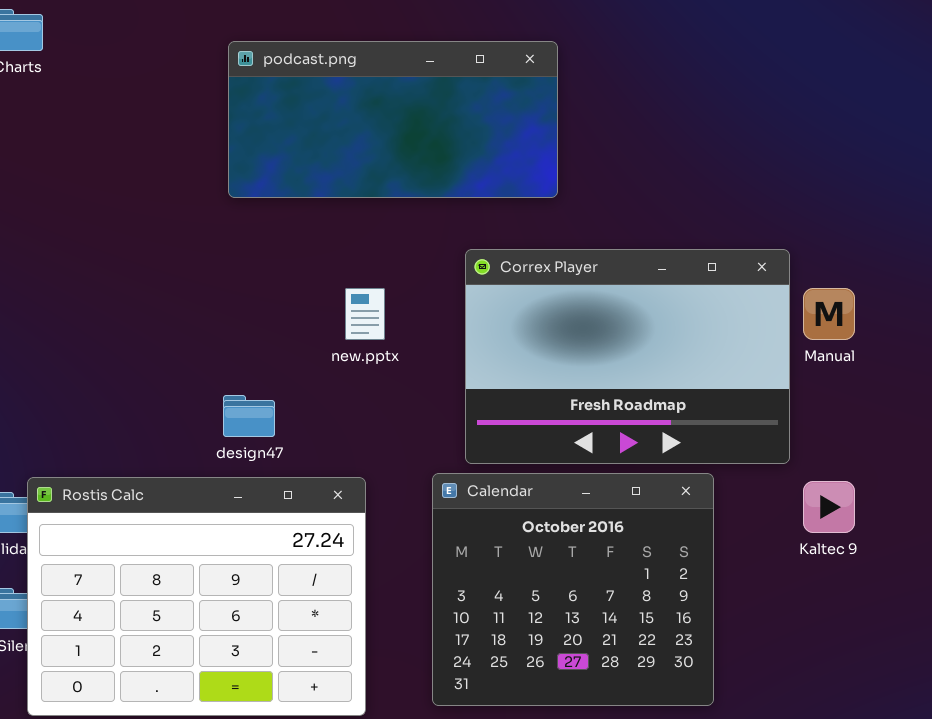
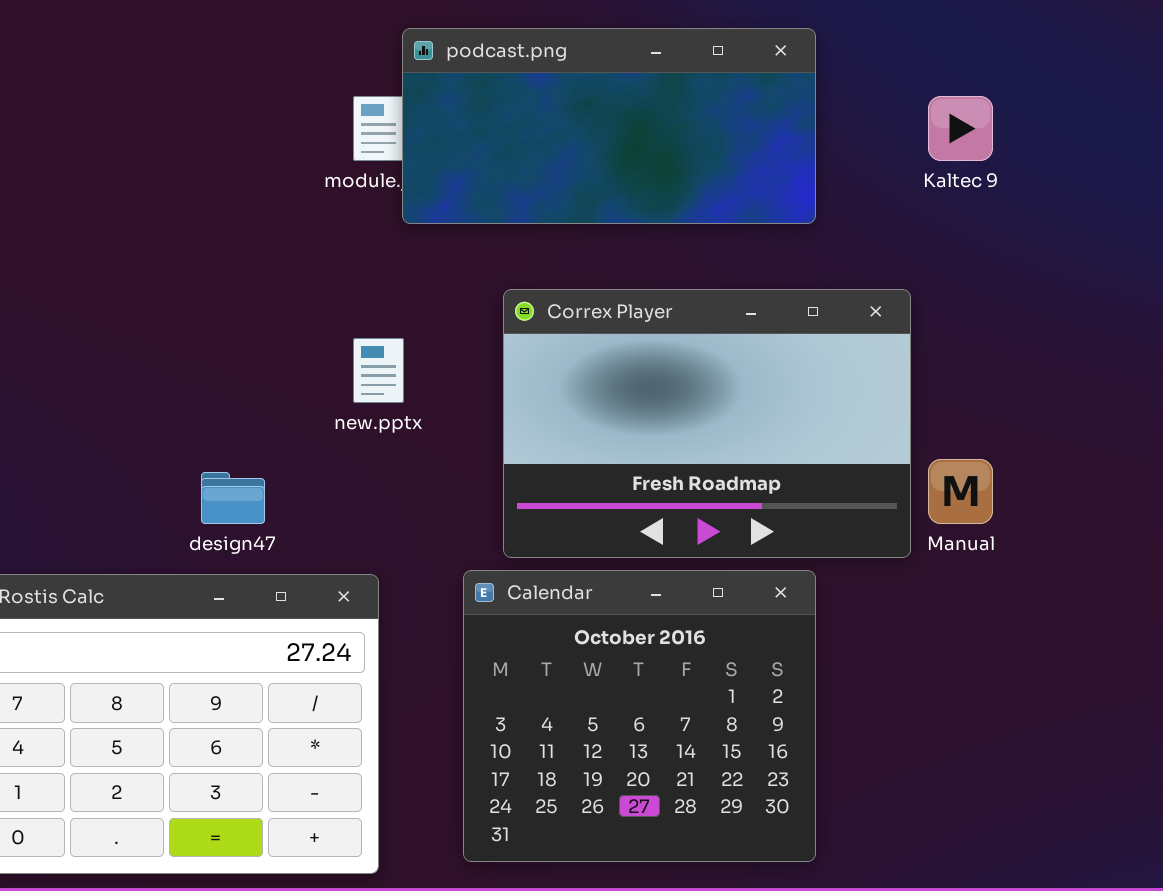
podcast.png: [228,41,558,198] -> [402,28,816,224], moved
Manual: [803,288,855,340] -> [928,459,993,524], moved
Kaltec 9: [803,481,855,533] -> [928,96,993,161], moved

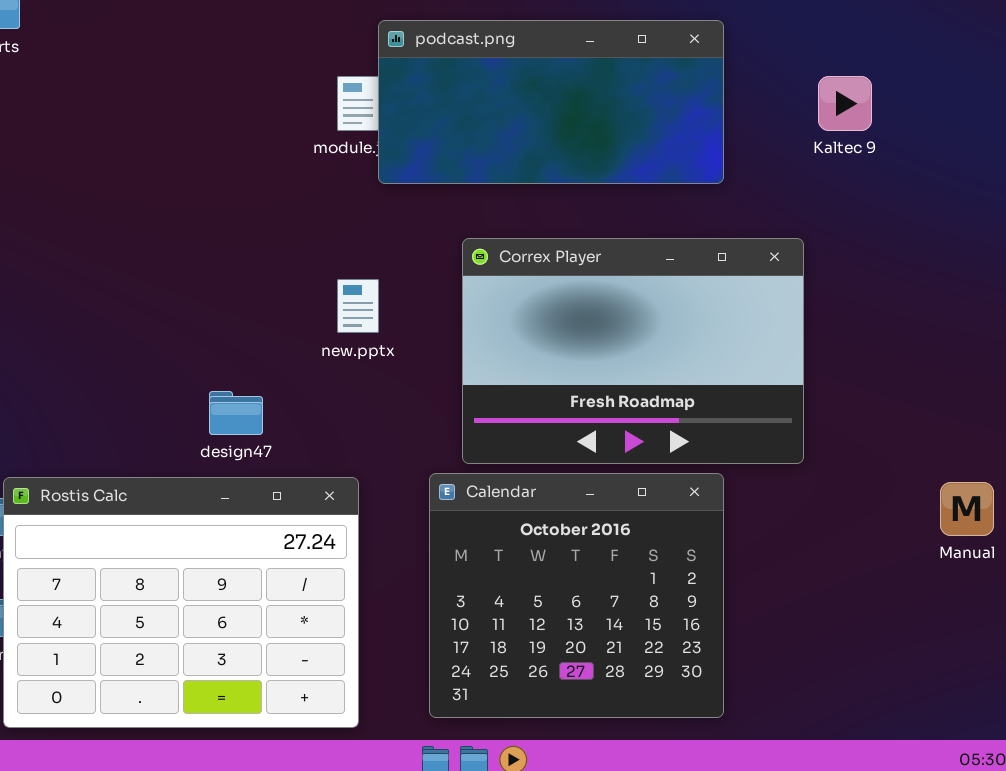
Manual: [928,459,993,524] -> [940,482,994,536], moved

